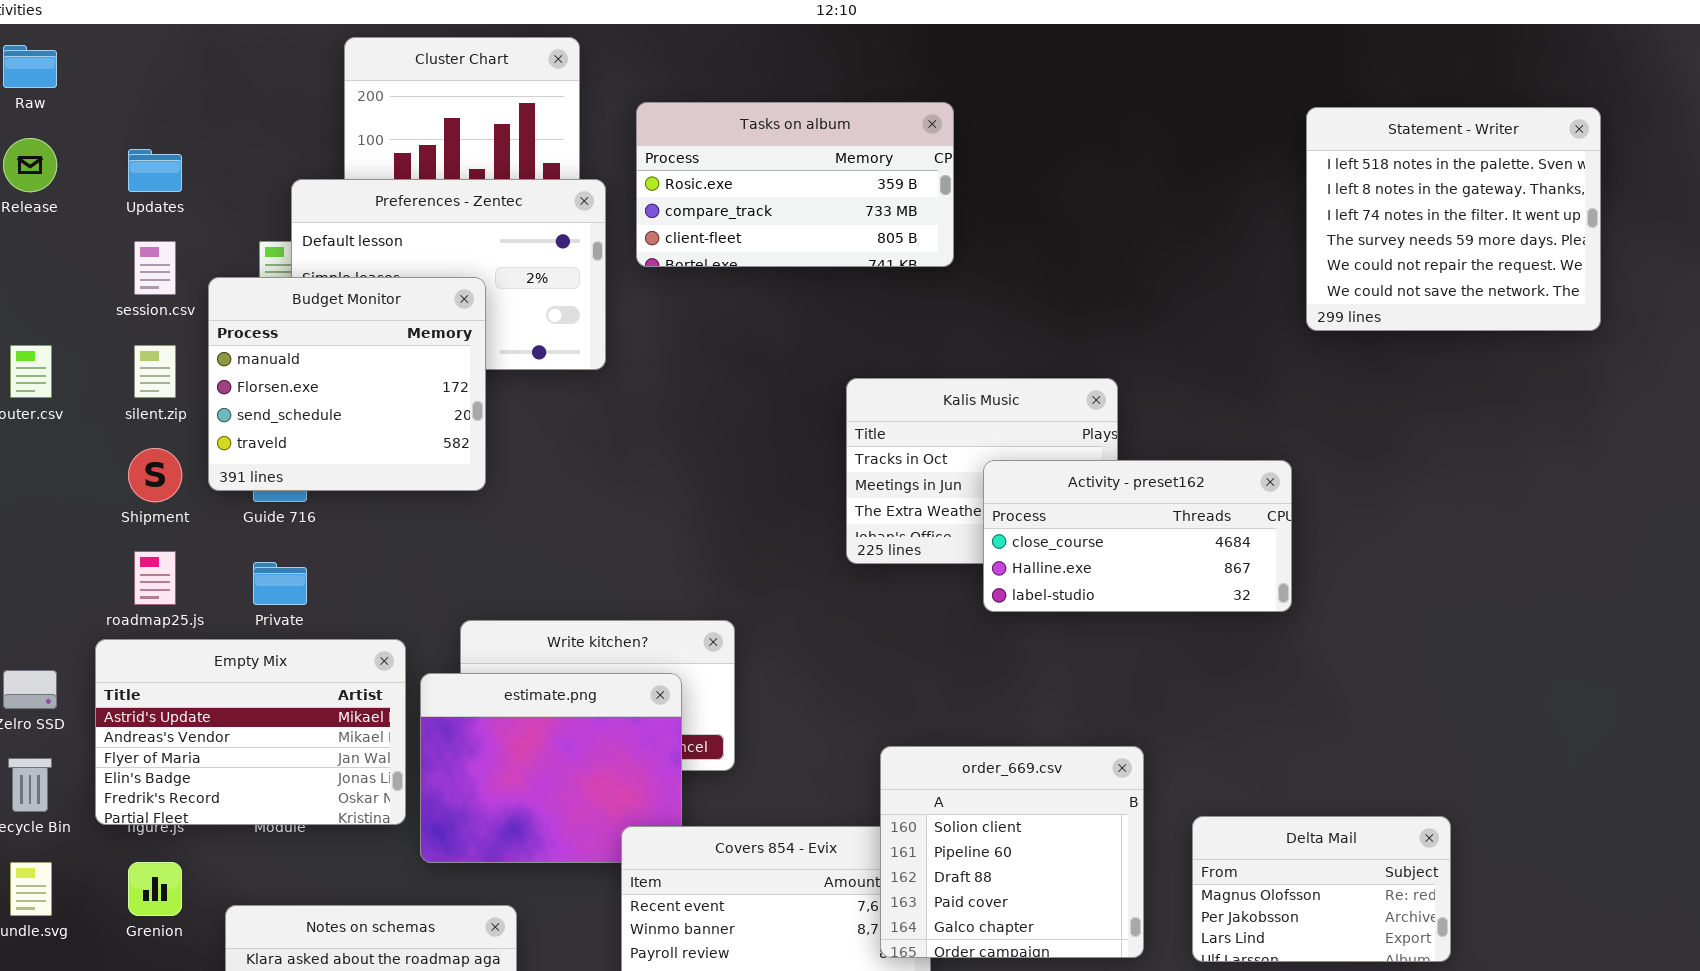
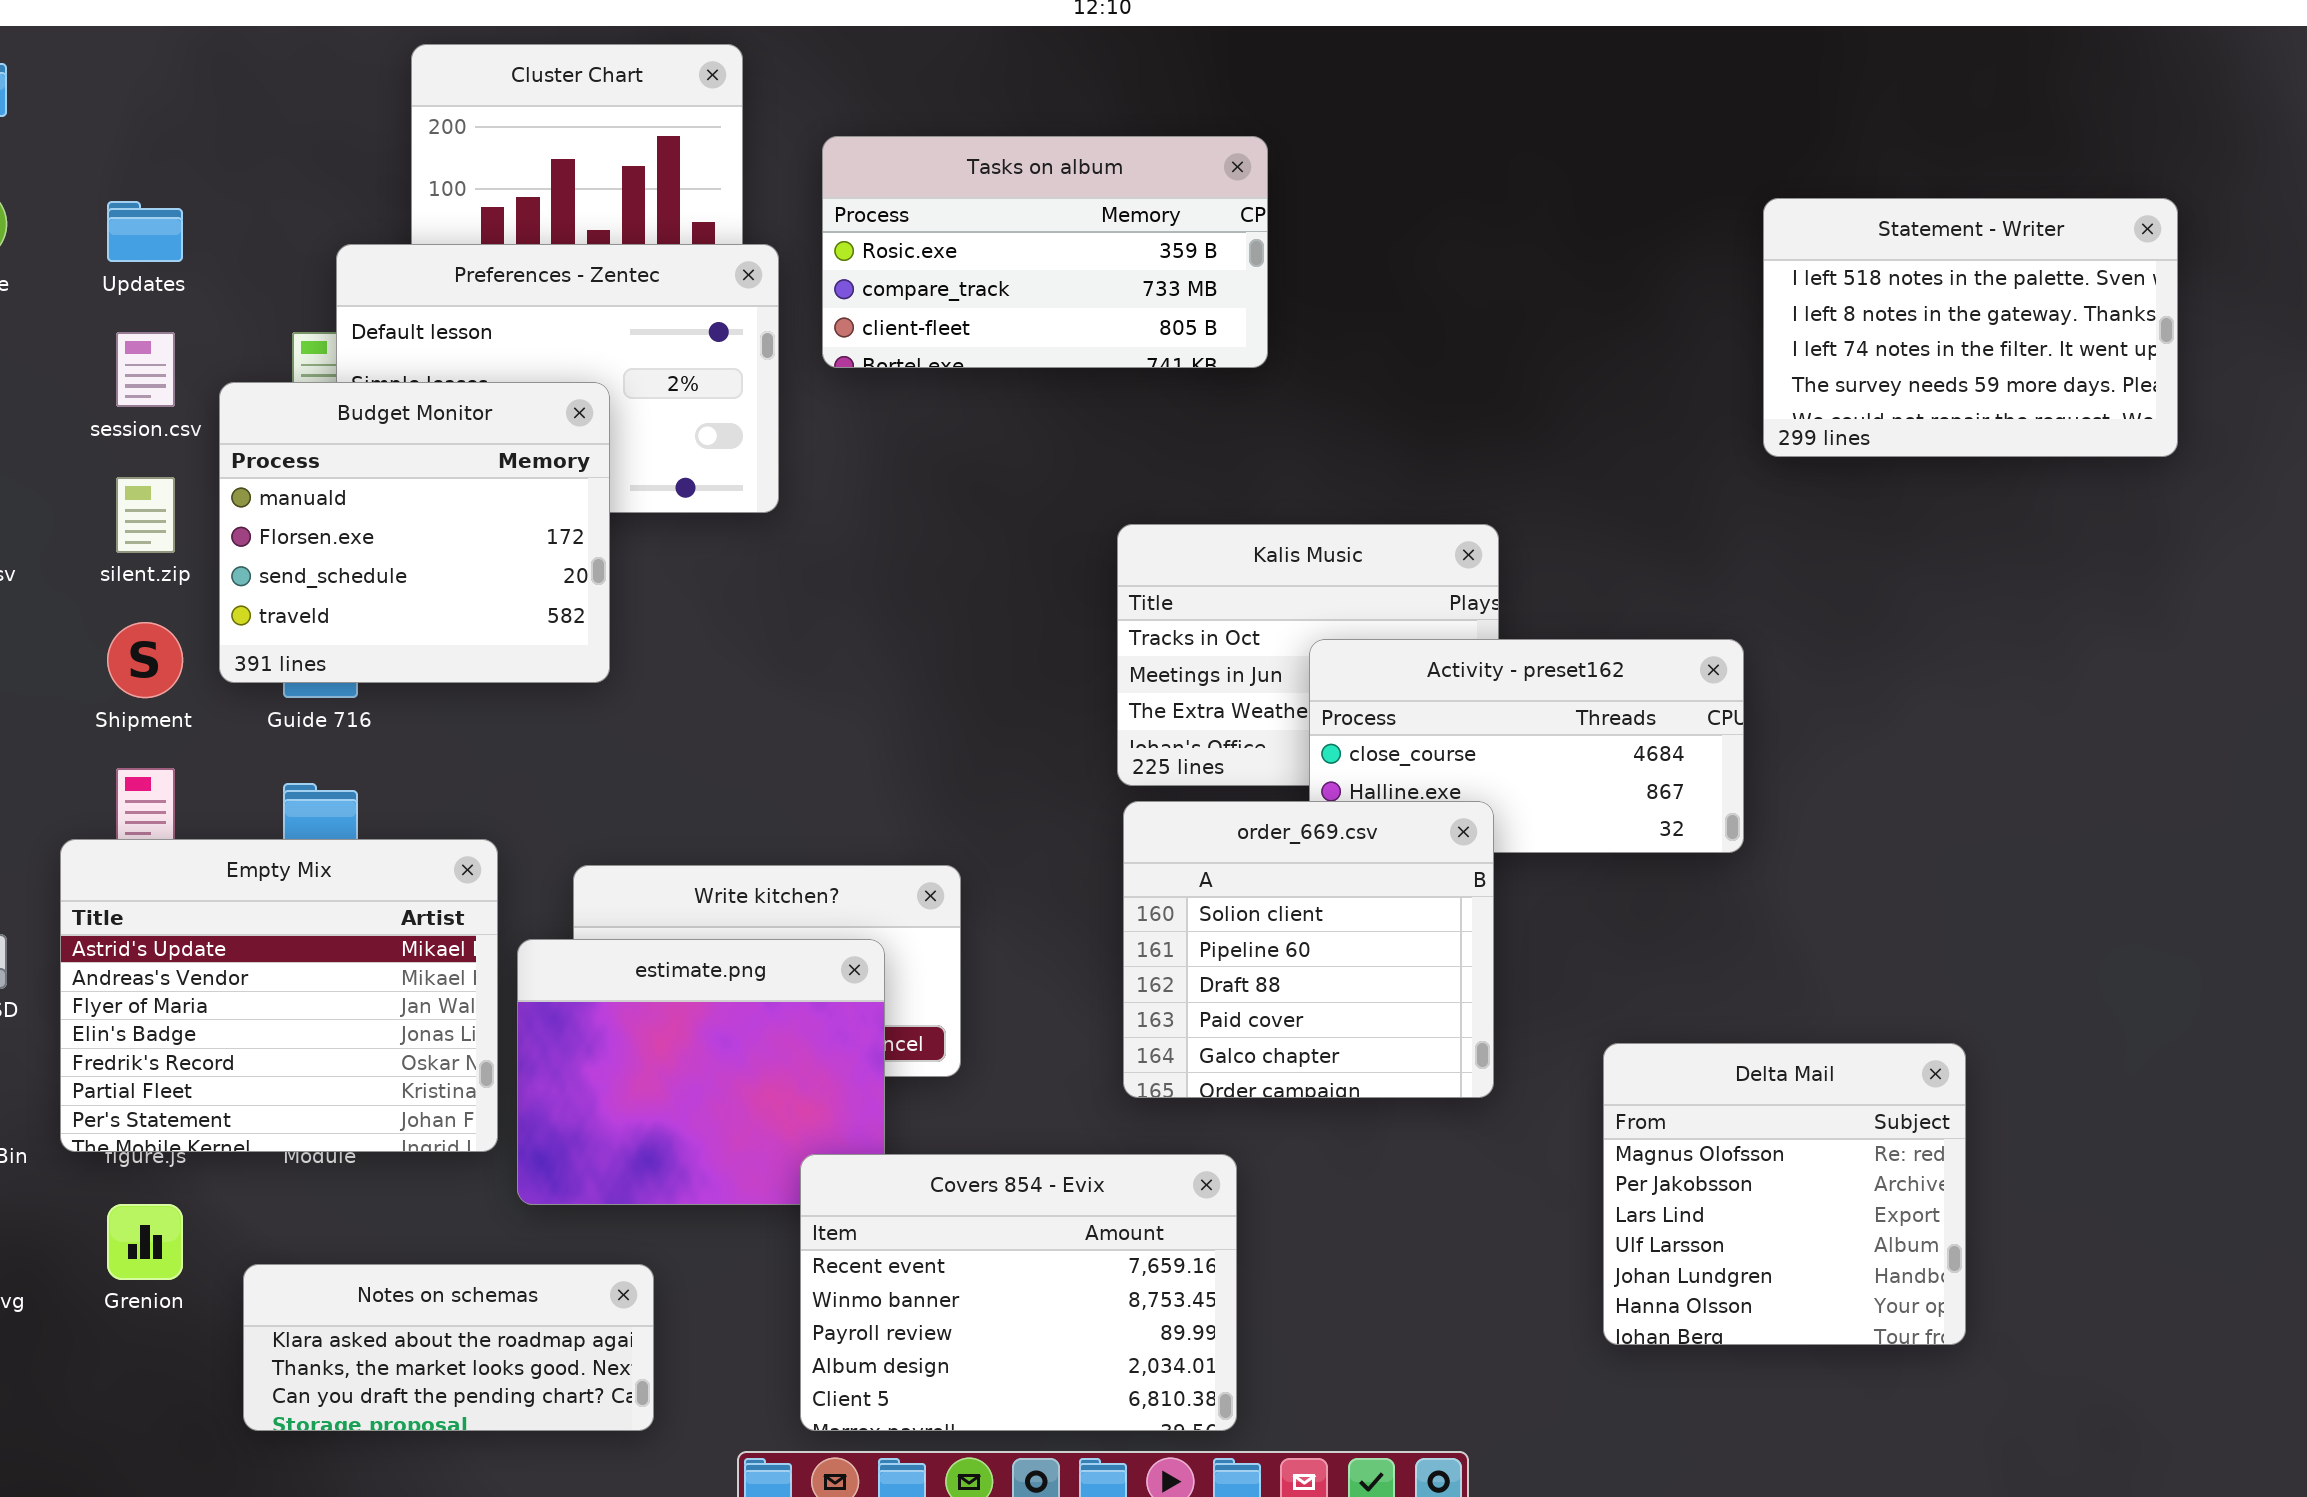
Statement - Writer: [1306,107,1601,331] -> [1763,198,2178,457], resized
Empty Mix: [95,639,406,825] -> [60,839,498,1152], resized
order_669.csv: [880,746,1144,958] -> [1123,801,1494,1098], moved
Delta Mail: [1192,816,1451,962] -> [1603,1043,1966,1345], resized

